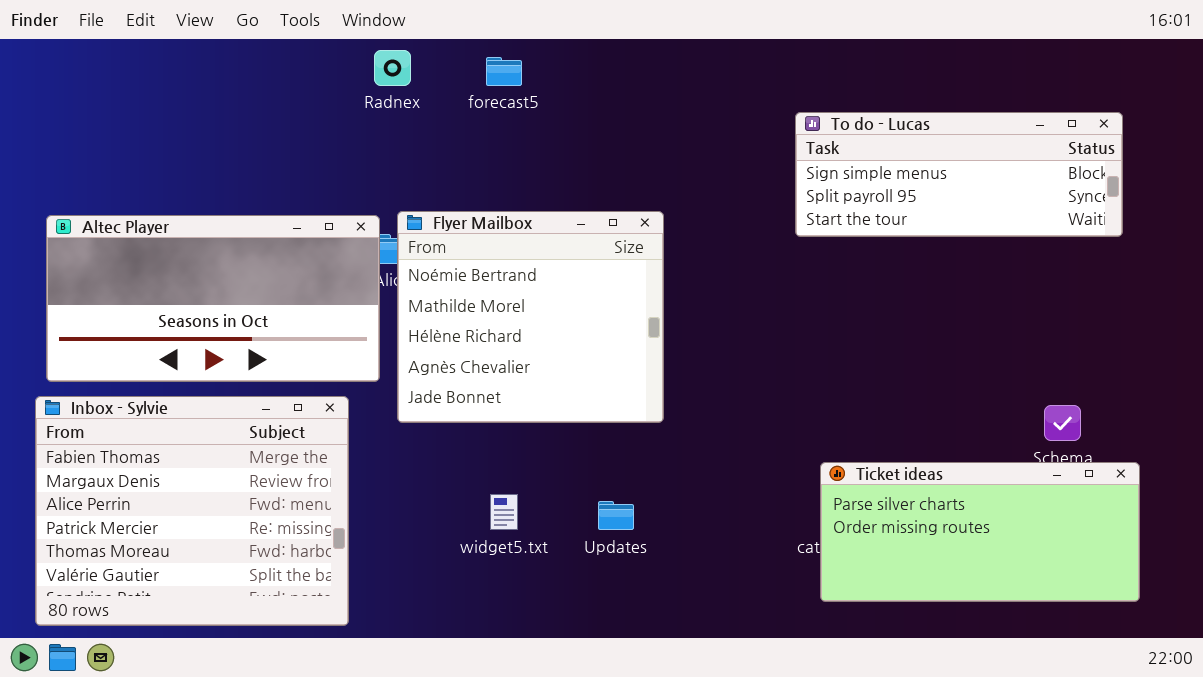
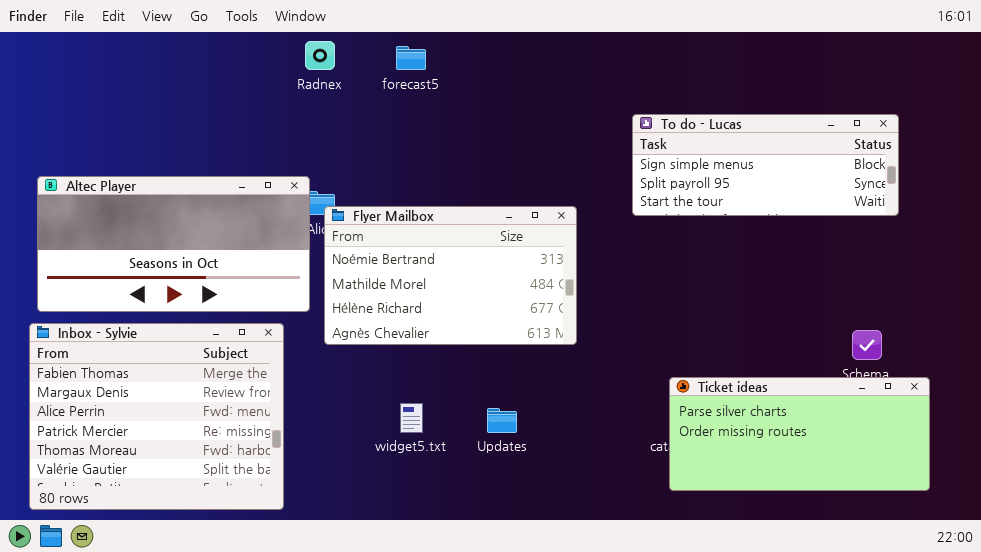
To do - Lucas: [795,112,1123,237] -> [632,114,899,216], moved
Flyer Mailbox: [397,211,664,423] -> [324,206,577,345], resized

